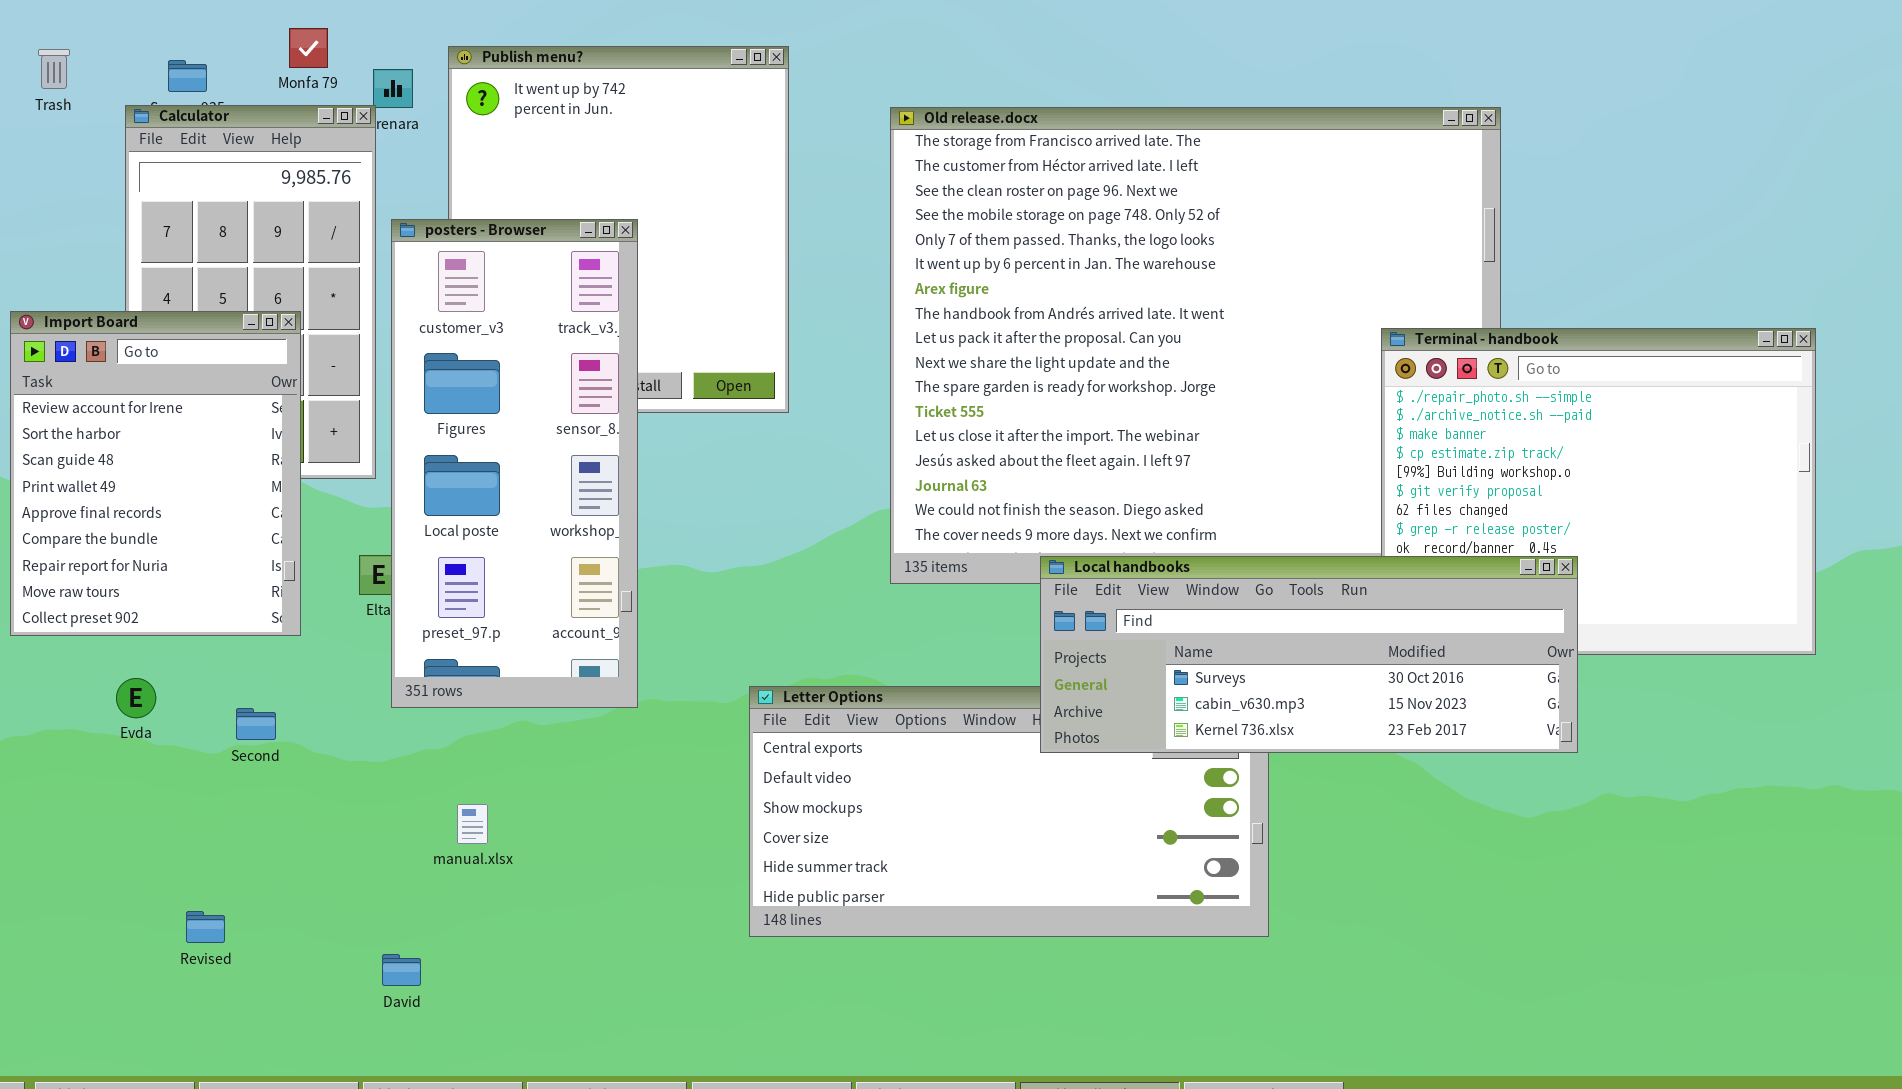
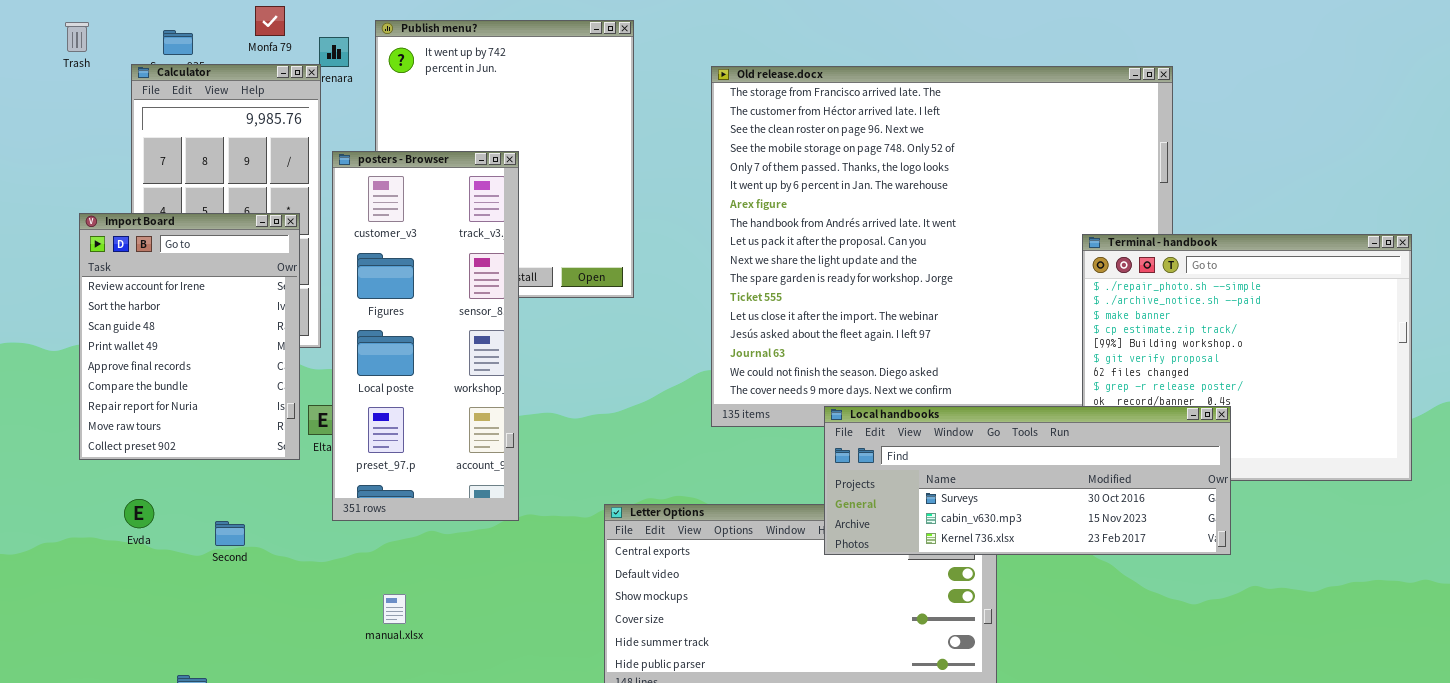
Import Board: [10,311,301,636] -> [79,213,300,460], moved

